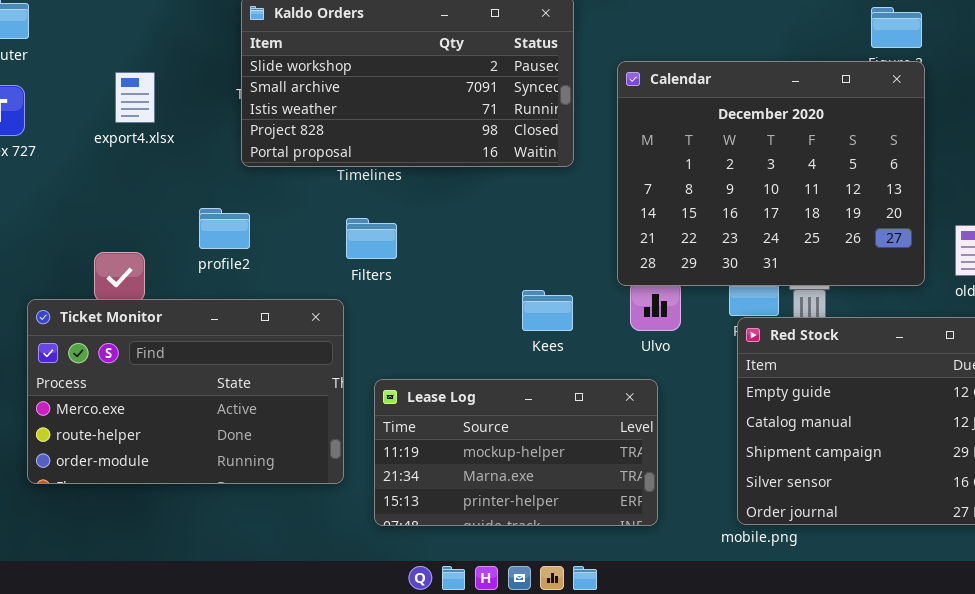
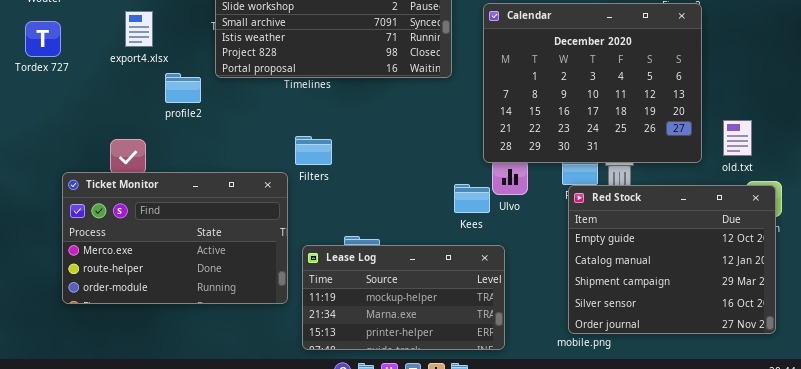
profile2: [199,208,250,249] -> [165,73,201,103], moved
Filters: [346,218,397,259] -> [295,136,332,165], moved
Kees: [522,290,573,331] -> [454,184,490,213], moved
Lease Log: [374,379,658,526] -> [302,245,505,350], moved

